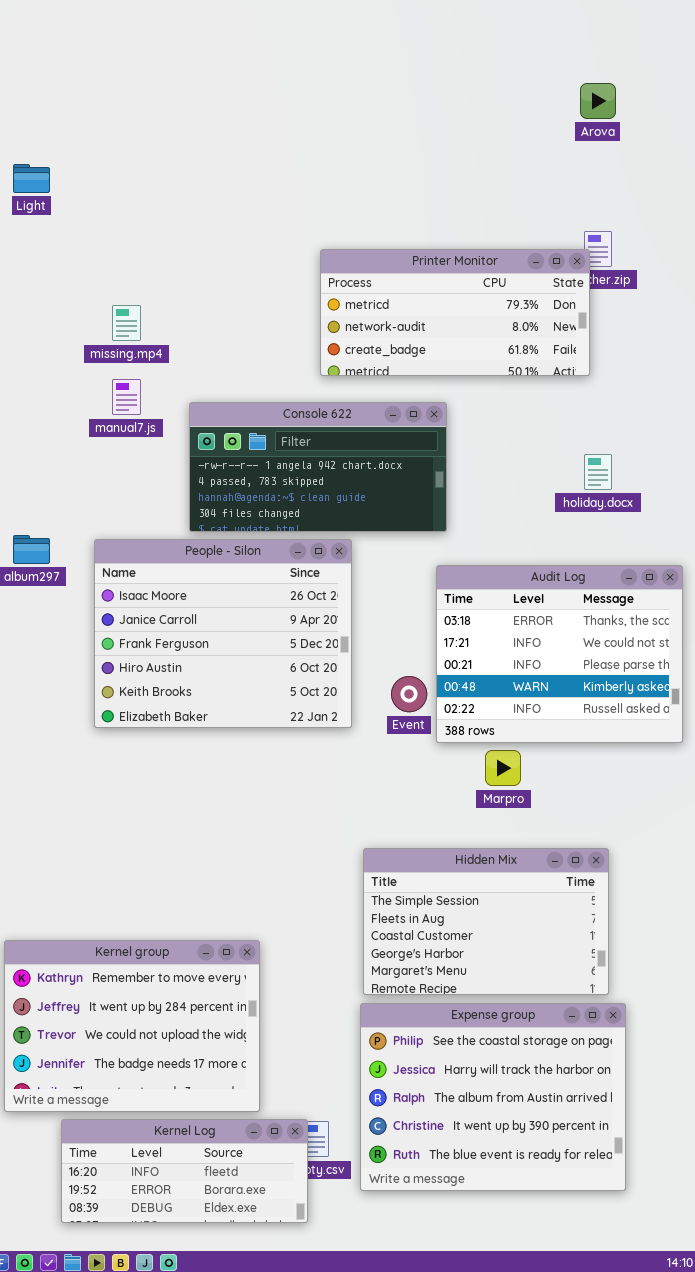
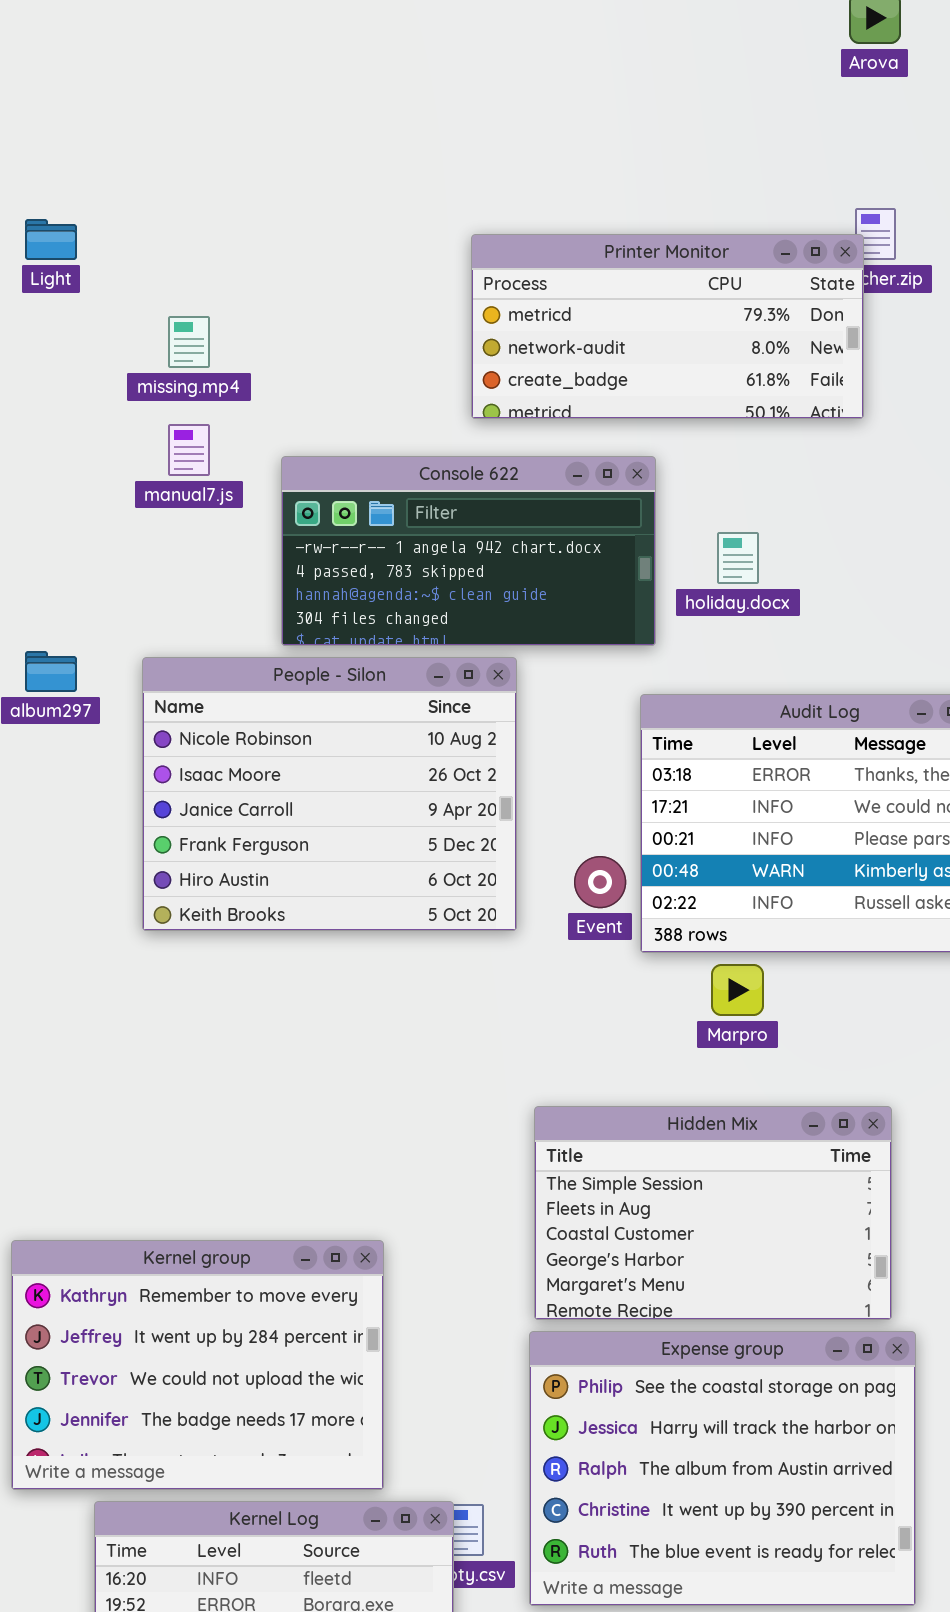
Light: [13,164,50,193] -> [25,219,77,260], moved
holiday.docx: [584,454,612,490] -> [717,532,759,584], moved
People - Silon: [94,539,352,728] -> [142,657,517,931], scrolled up 1 row

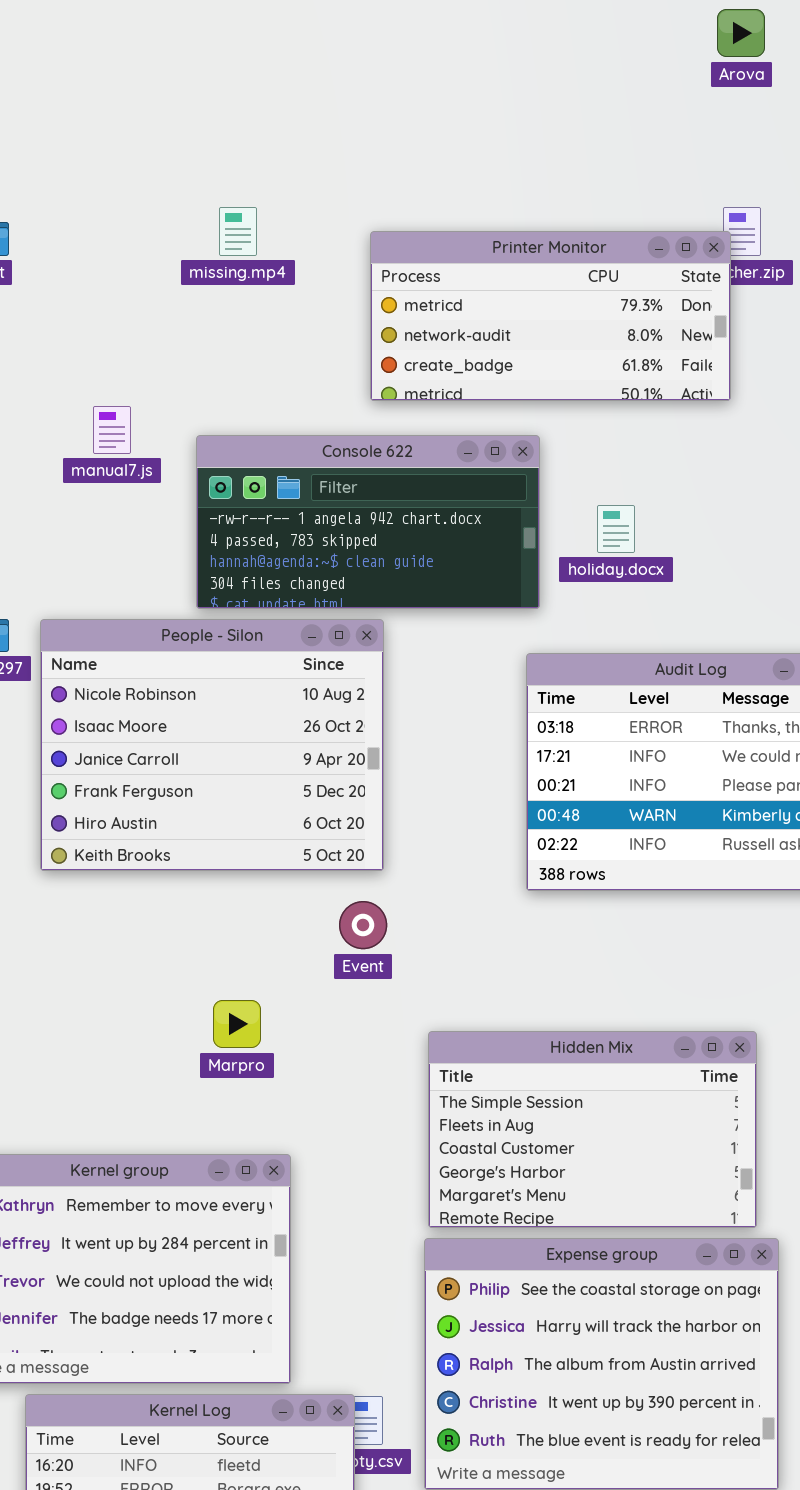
missing.mp4: [168,316,210,368] -> [219,207,257,256], moved
People - Silon: [142,657,517,931] -> [40,619,384,871], moved
Event: [574,856,626,908] -> [339,901,387,949], moved
Marpro: [711,964,764,1016] -> [213,1000,261,1048], moved

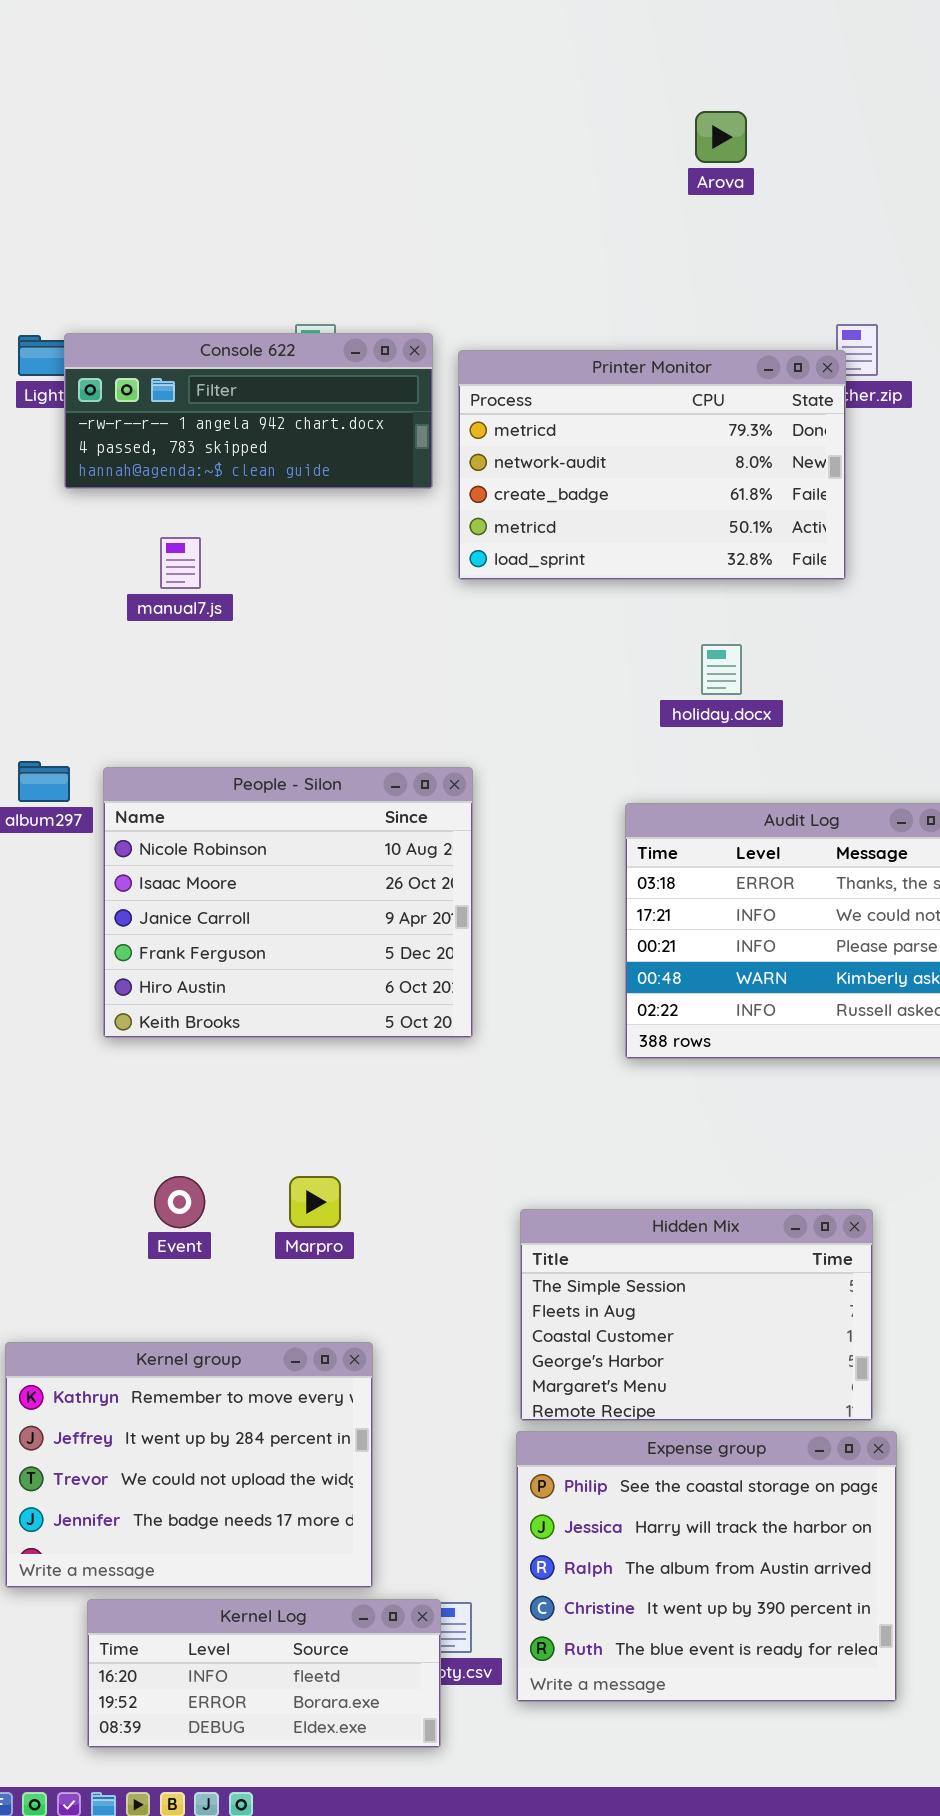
Arova: [717,9,765,57] -> [695,111,747,163], moved
Printer Monitor: [370,231,731,401] -> [458,350,846,580], resized
Console 622: [196,435,540,609] -> [64,333,433,489], moved, resized
Event: [339,901,387,949] -> [154,1176,205,1228], moved

